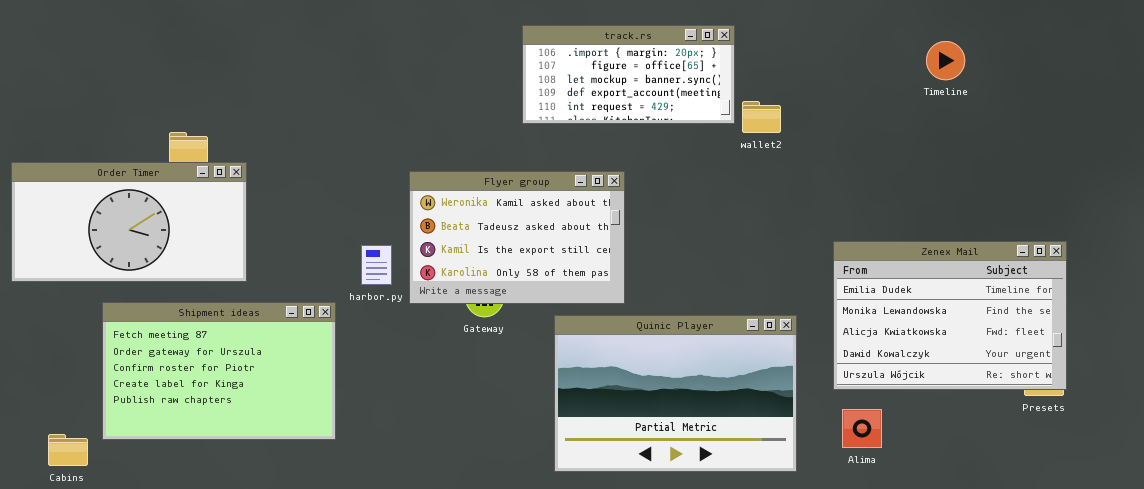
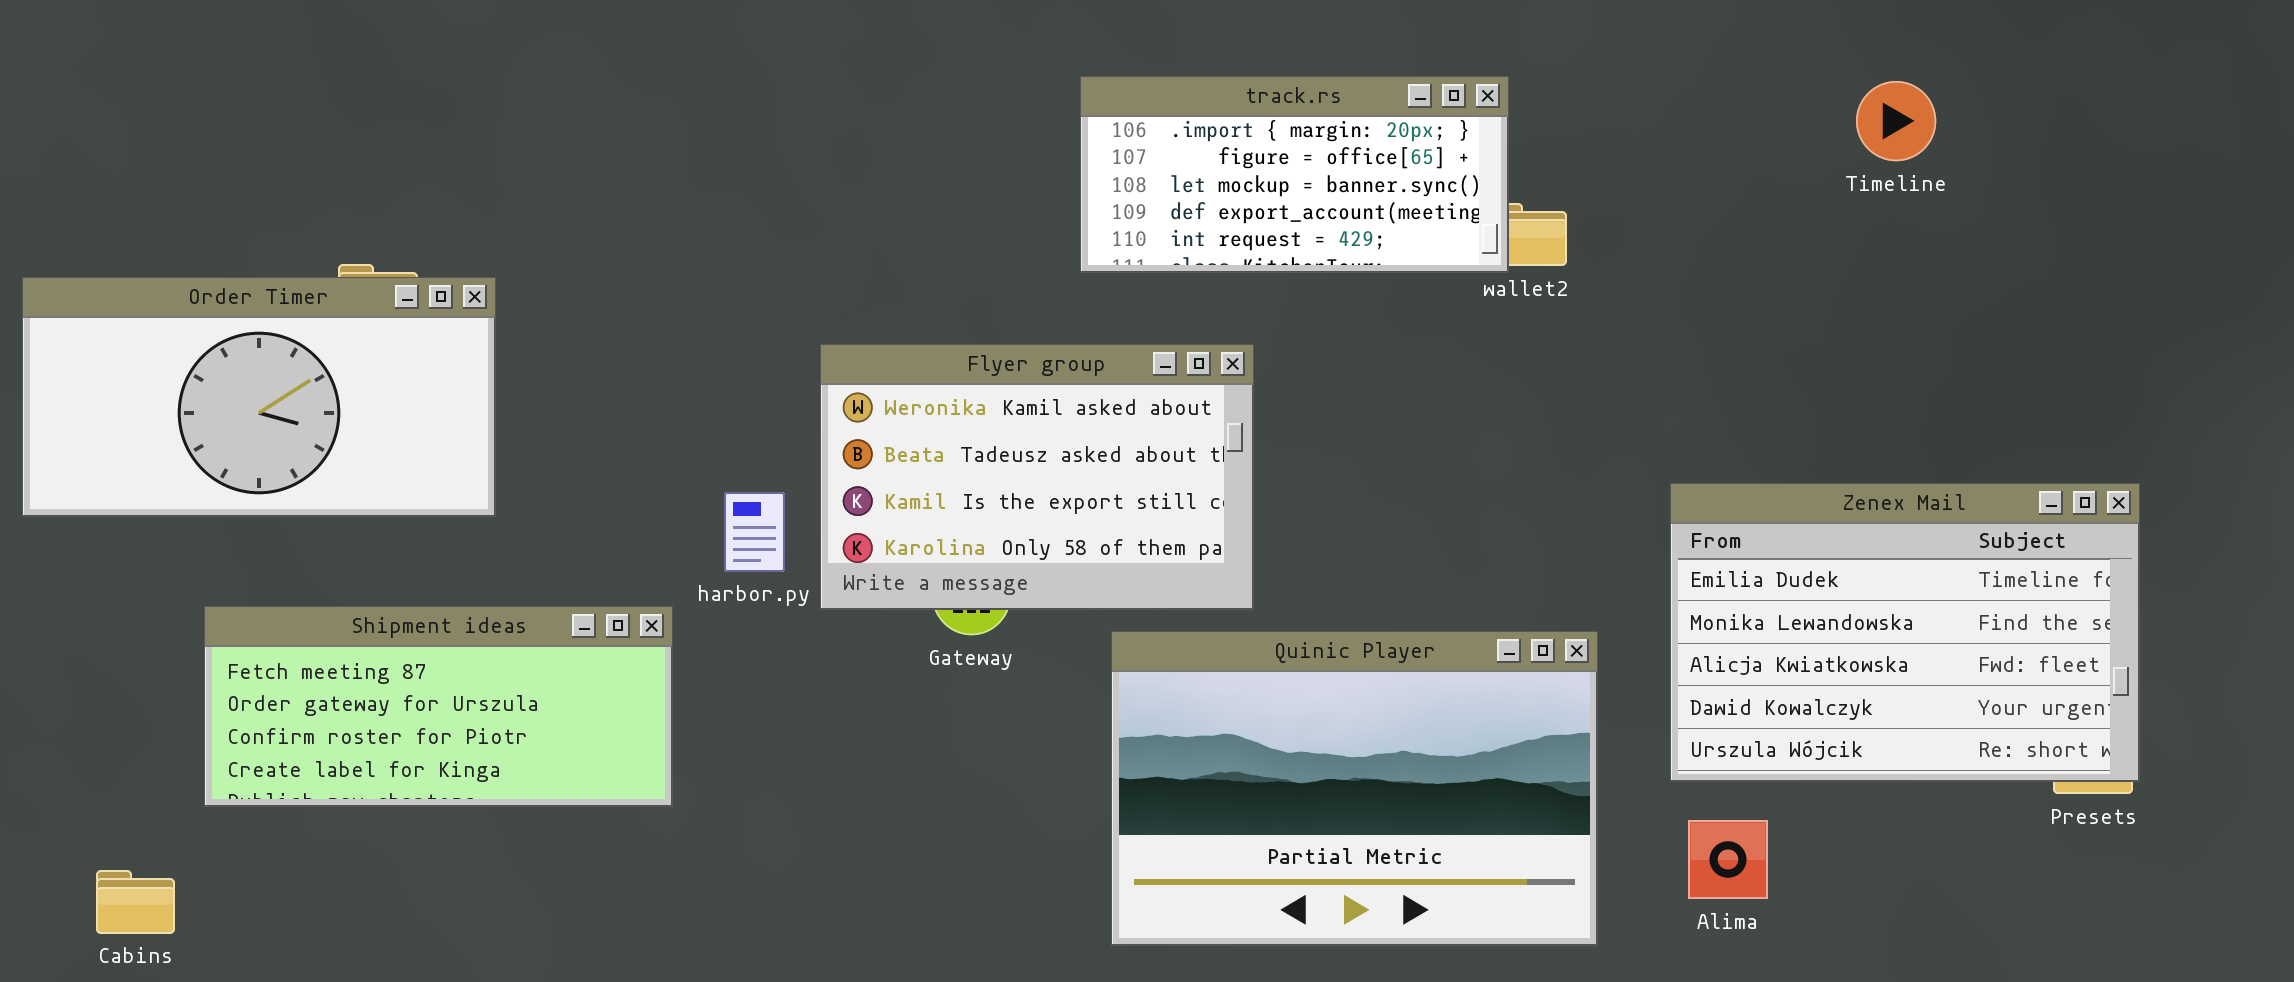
track.rs: [522,25,735,124] -> [1080,76,1509,273], moved
Order Timer: [11,162,247,282] -> [22,277,496,517], moved
Shipment ideas: [102,302,336,440] -> [204,606,673,807], resized

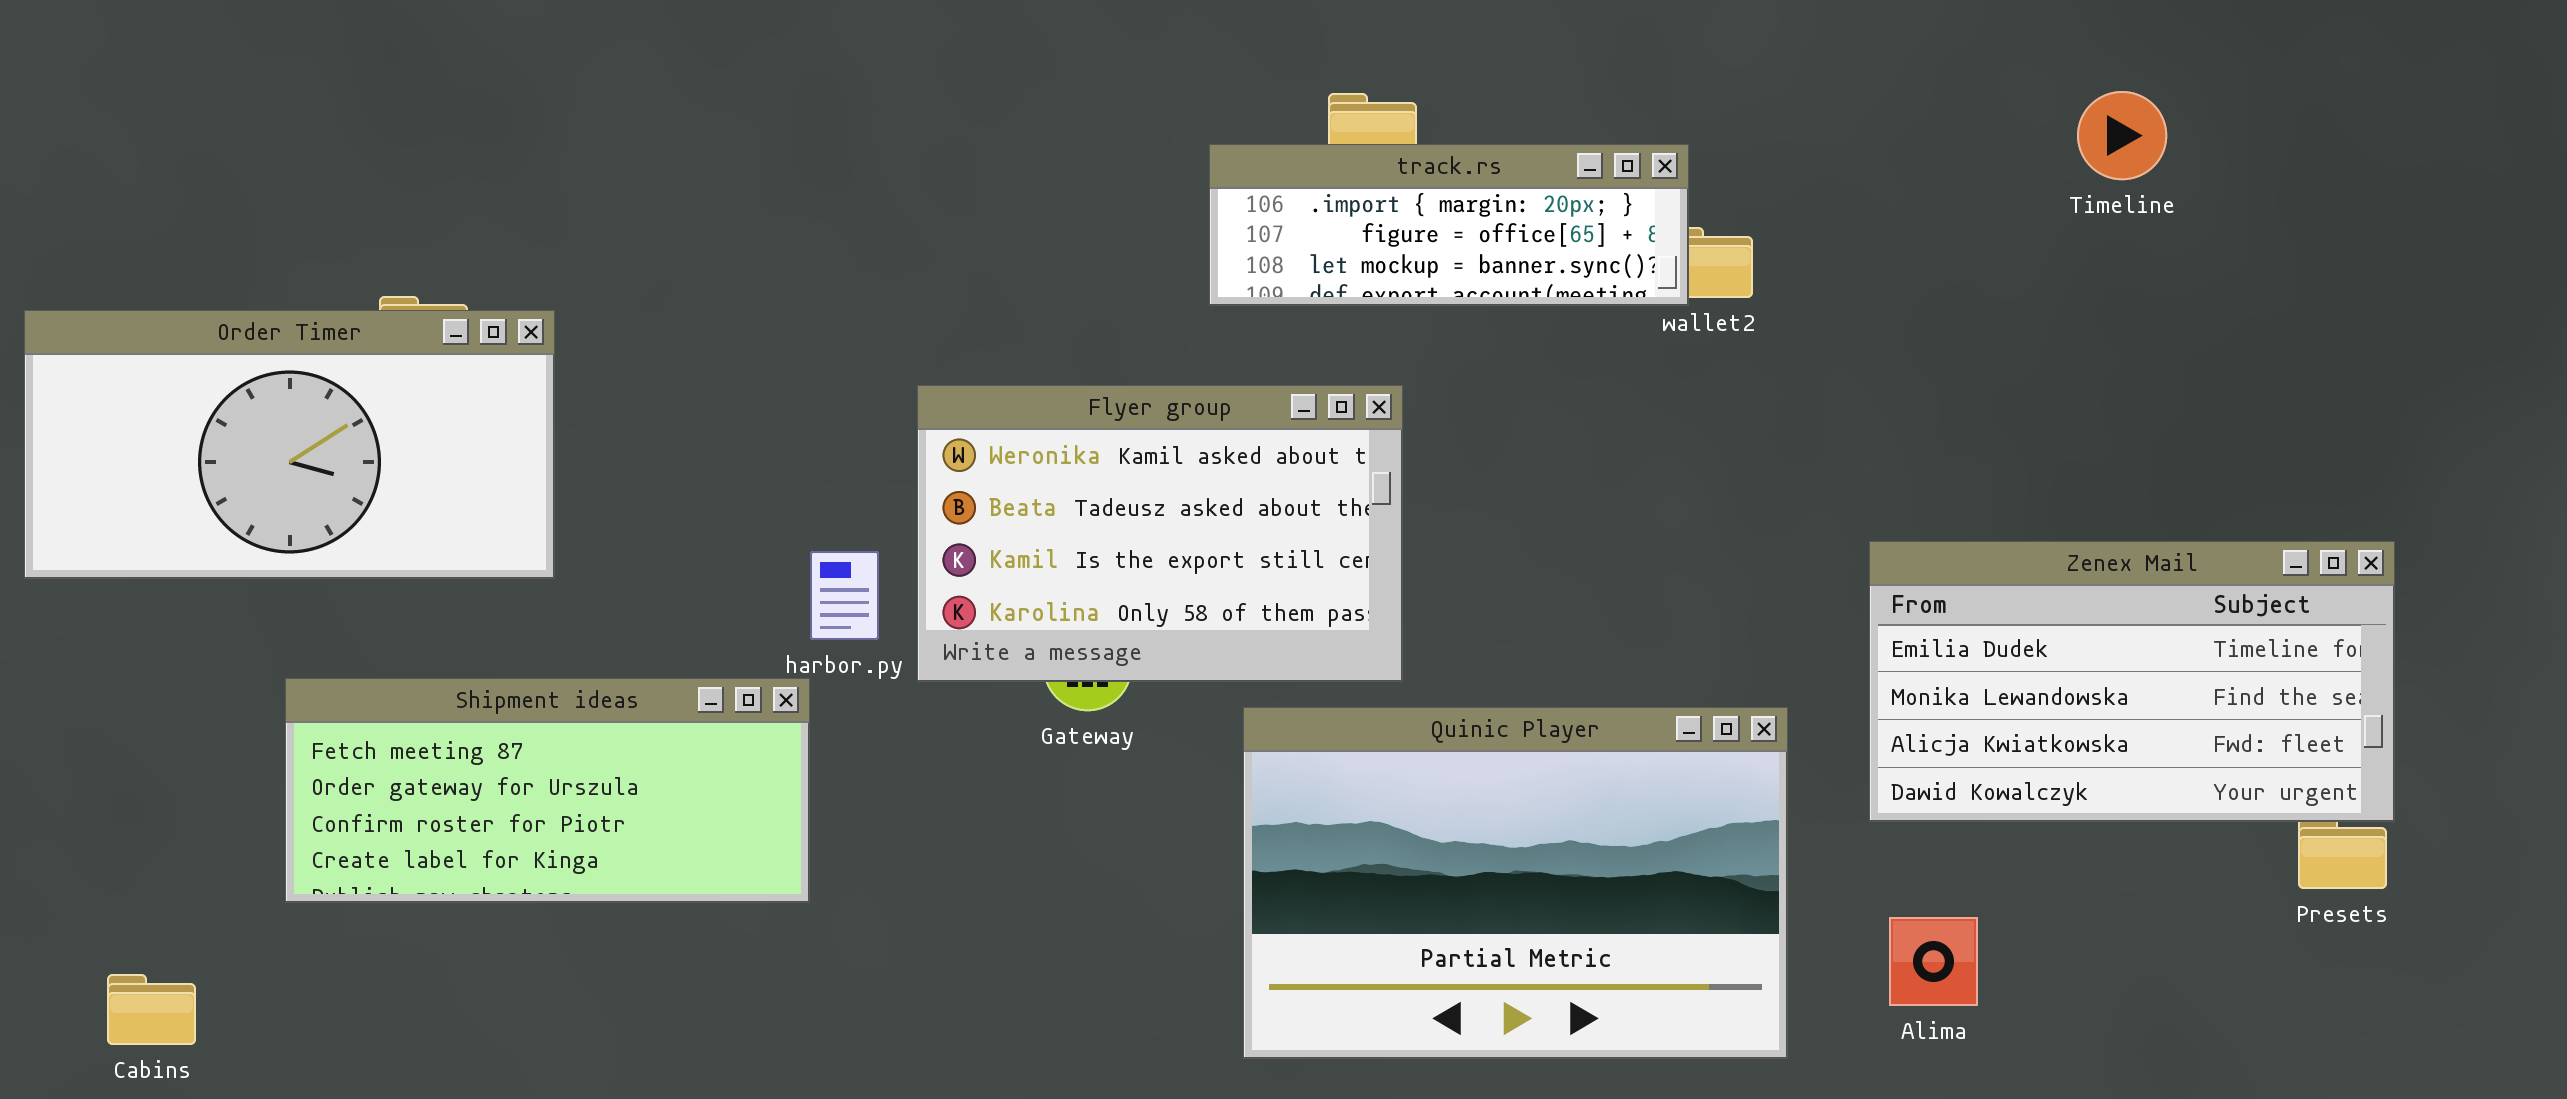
track.rs: [1080,76,1509,273] -> [1209,144,1689,306], resized
Zenex Mail: [1670,483,2140,782] -> [1869,541,2395,822], resized
Shipment ideas: [204,606,673,807] -> [285,678,810,903], moved

